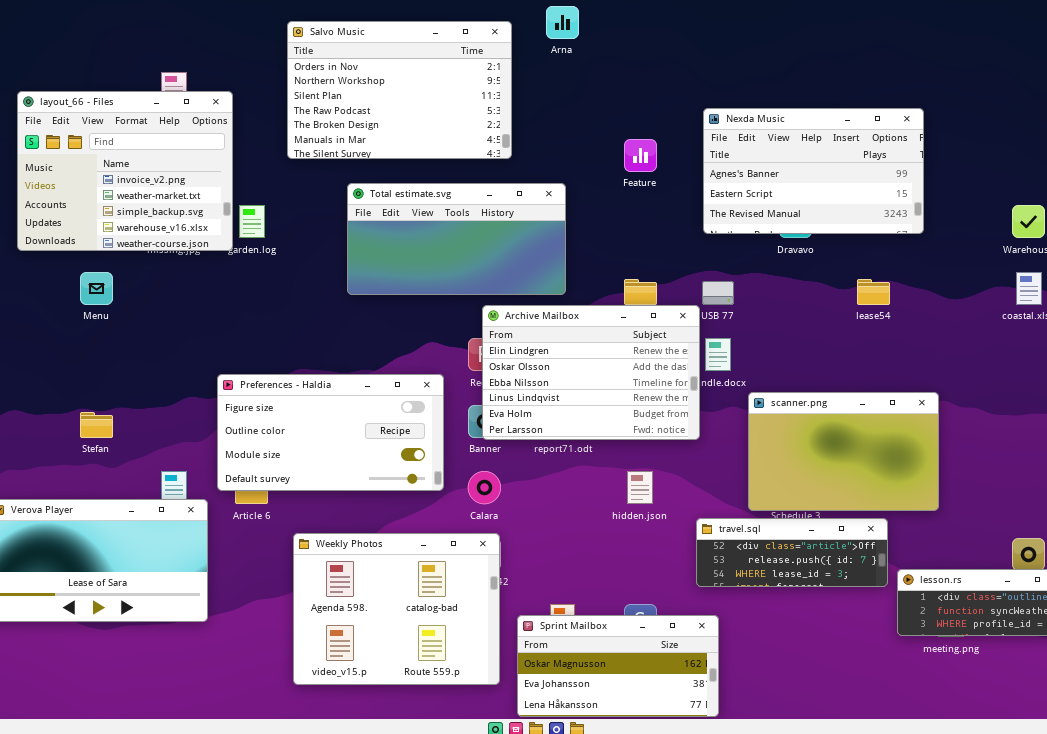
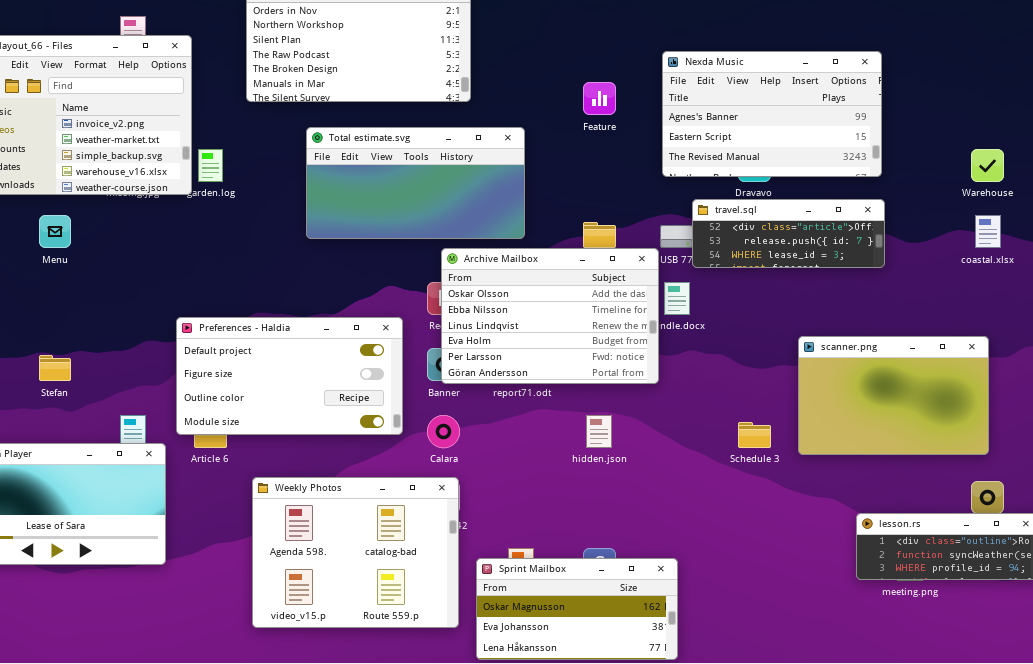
Archive Mailbox: [482,305,700,440] -> [441,248,659,384], scrolled down 1 row
Preferences - Haldia: [217,374,444,491] -> [176,317,403,435], scrolled up 1 row
scanner.png: [748,392,939,511] -> [798,336,989,455], moved
travel.sql: [696,518,888,587] -> [692,199,885,268], moved

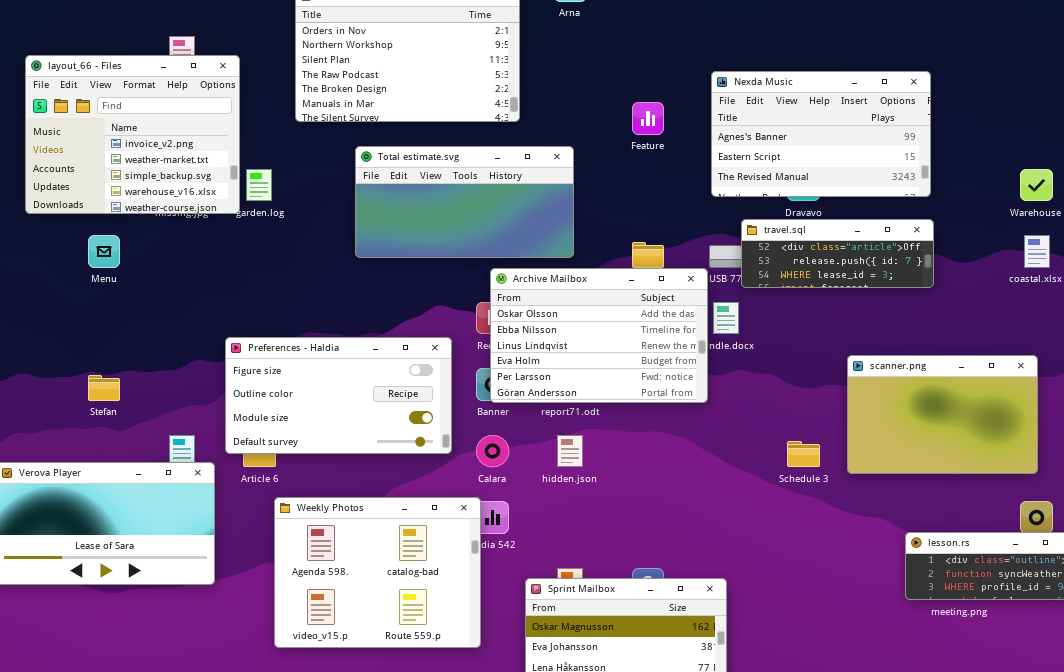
Preferences - Haldia: [176,317,403,435] -> [225,337,452,454], scrolled down 1 row
hidden.json: [586,415,612,448] -> [557,435,583,467], moved
Weekly Photos: [252,477,459,628] -> [274,497,481,648], moved

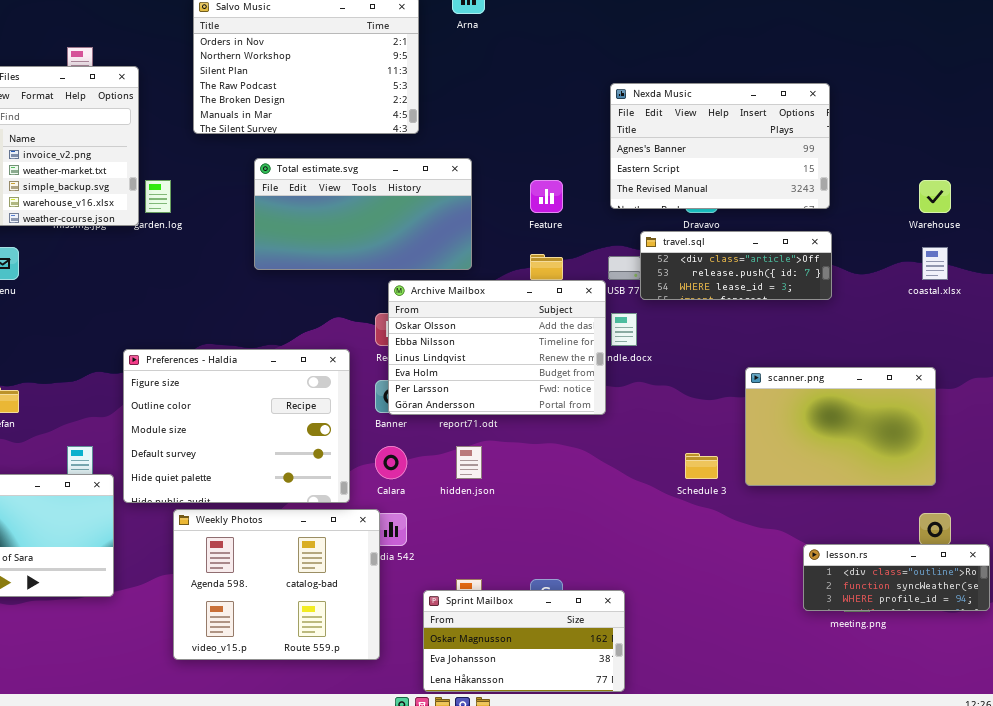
Feature: [632,102,664,135] -> [530,180,563,213], moved
Preferences - Haldia: [225,337,452,454] -> [123,349,350,503], resized

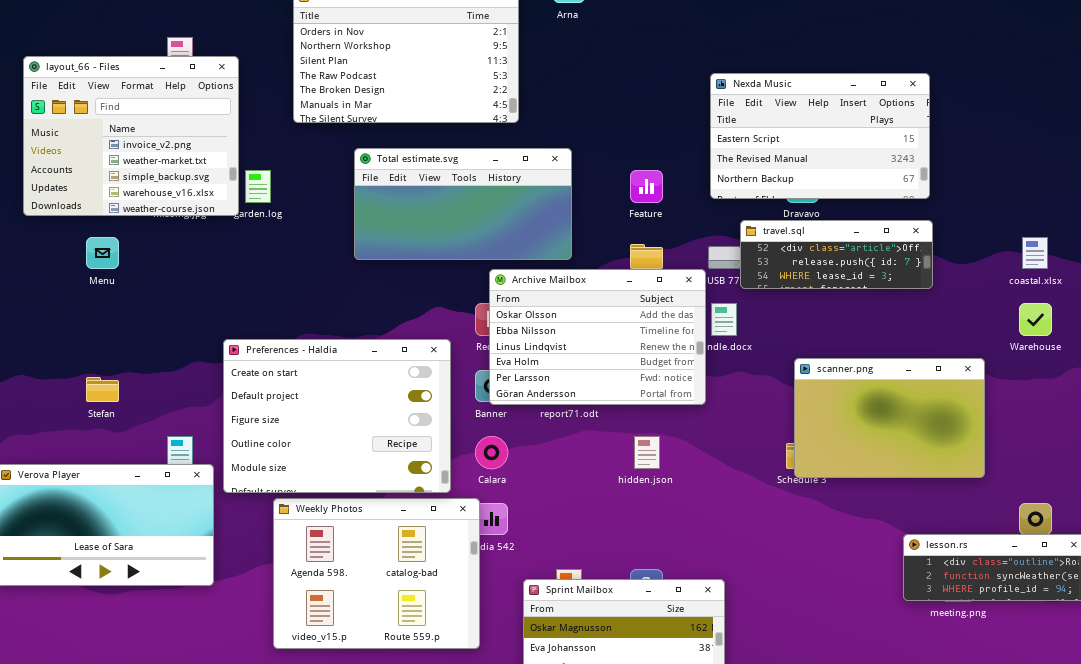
Nexda Music: [610,83,830,209] -> [710,73,930,199], scrolled down 1 row
Warehouse: [919,180,951,213] -> [1019,303,1052,336], moved
Preferences - Haldia: [123,349,350,503] -> [223,339,451,493], scrolled up 2 rows
scanner.png: [745,367,936,486] -> [794,358,985,478], moved
hidden.json: [456,446,482,479] -> [634,436,660,469], moved

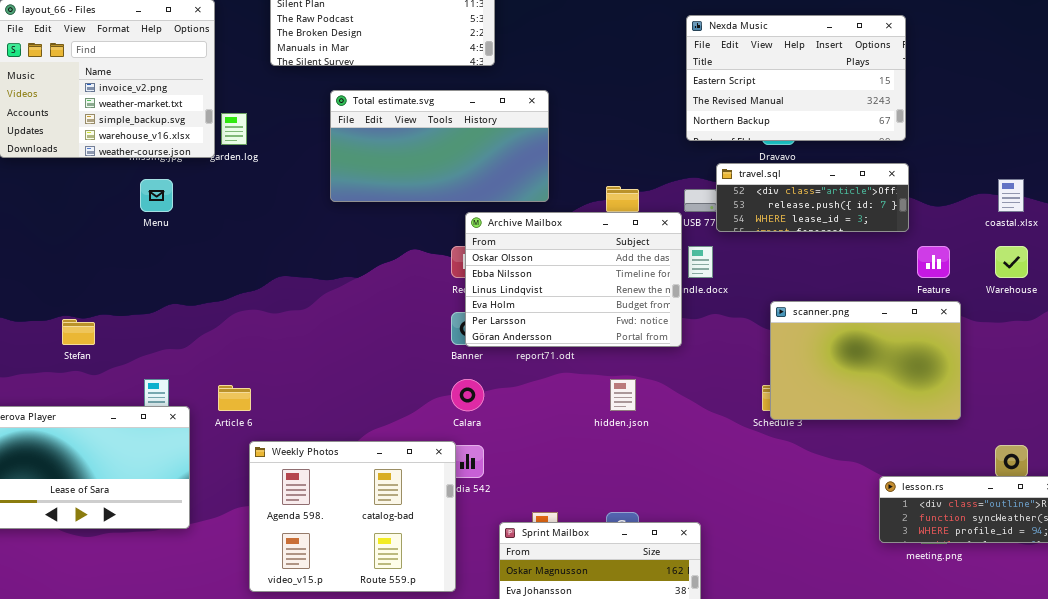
Feature: [630,170,663,203] -> [917,246,950,278], moved
Menu: [86,237,119,269] -> [140,179,173,212], moved
Preferences - Haldia: [223,339,451,493] -> none, closed

